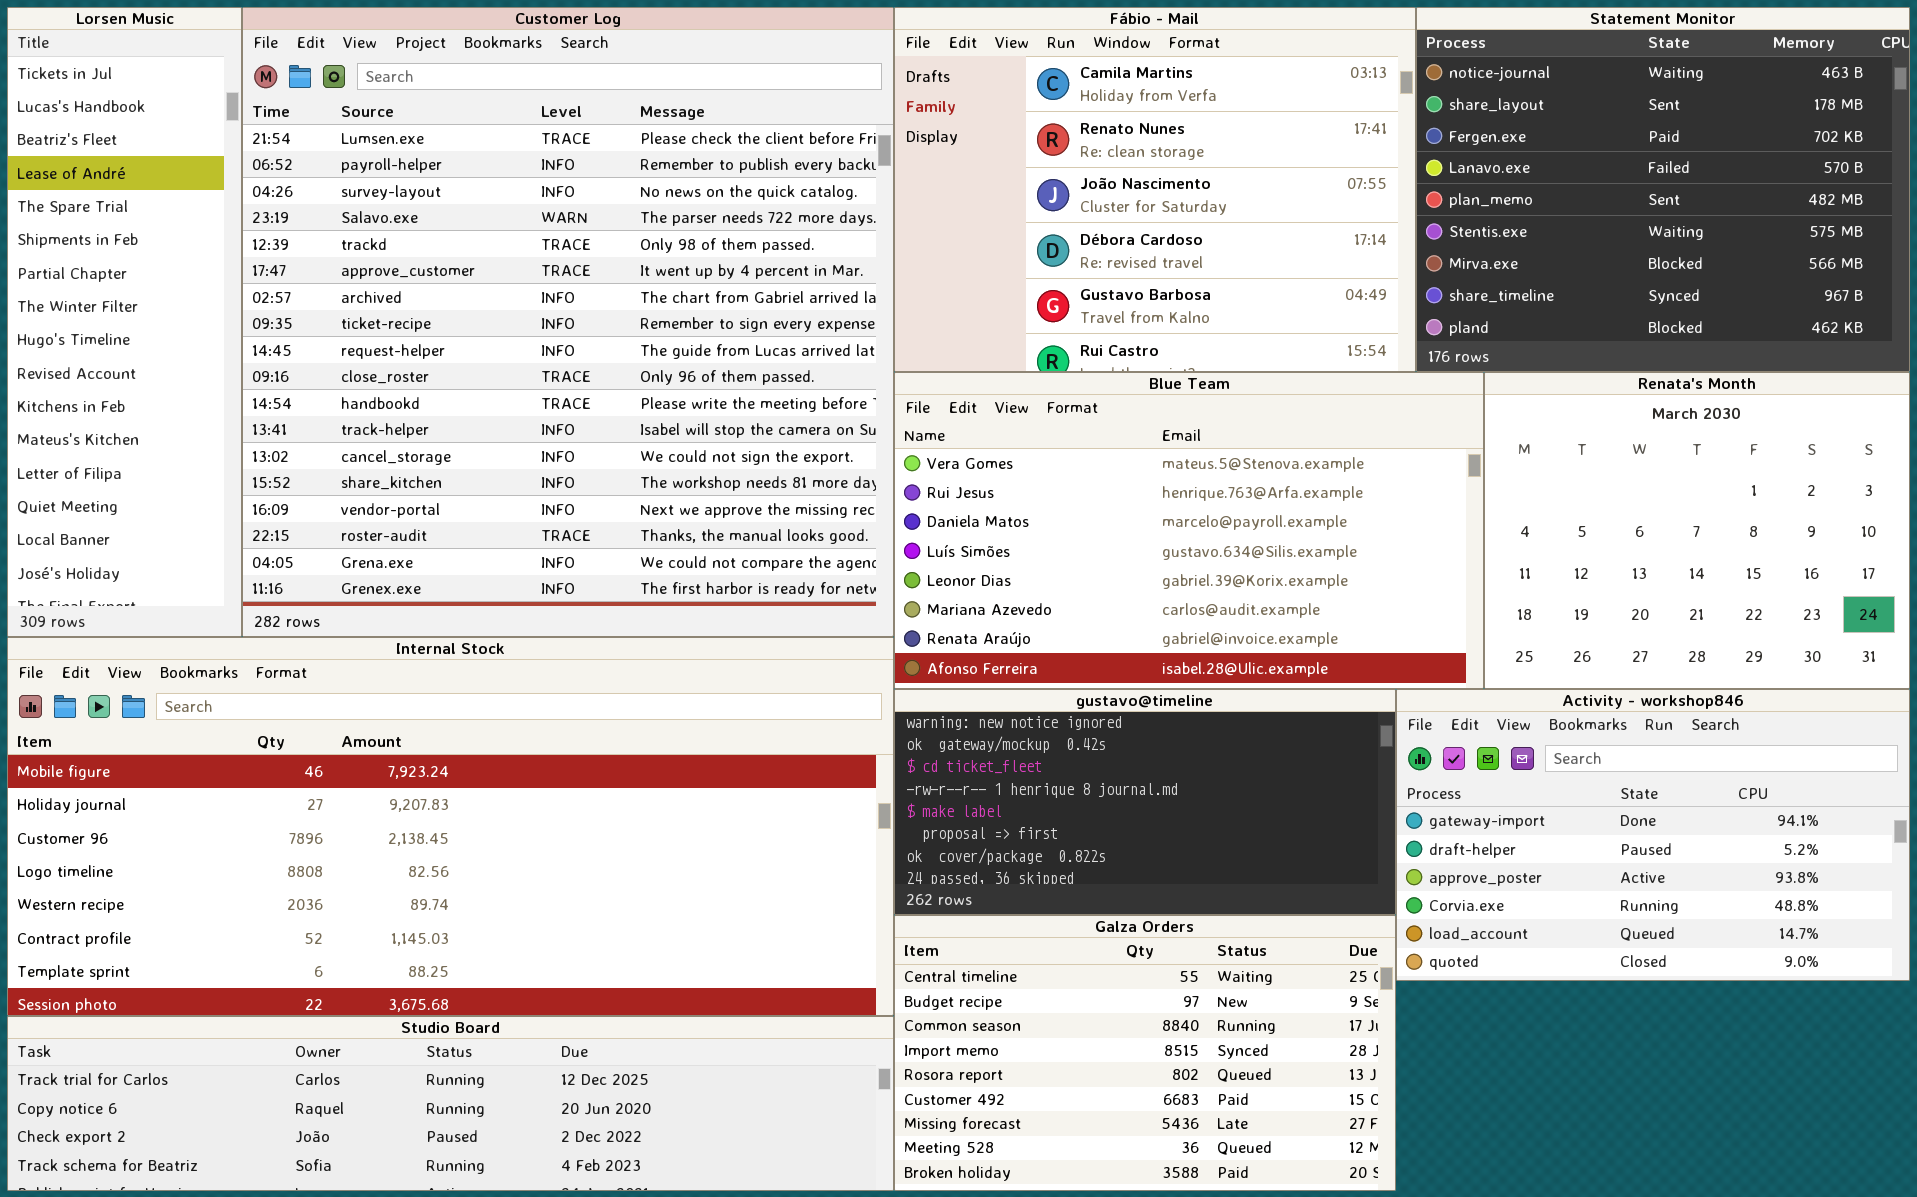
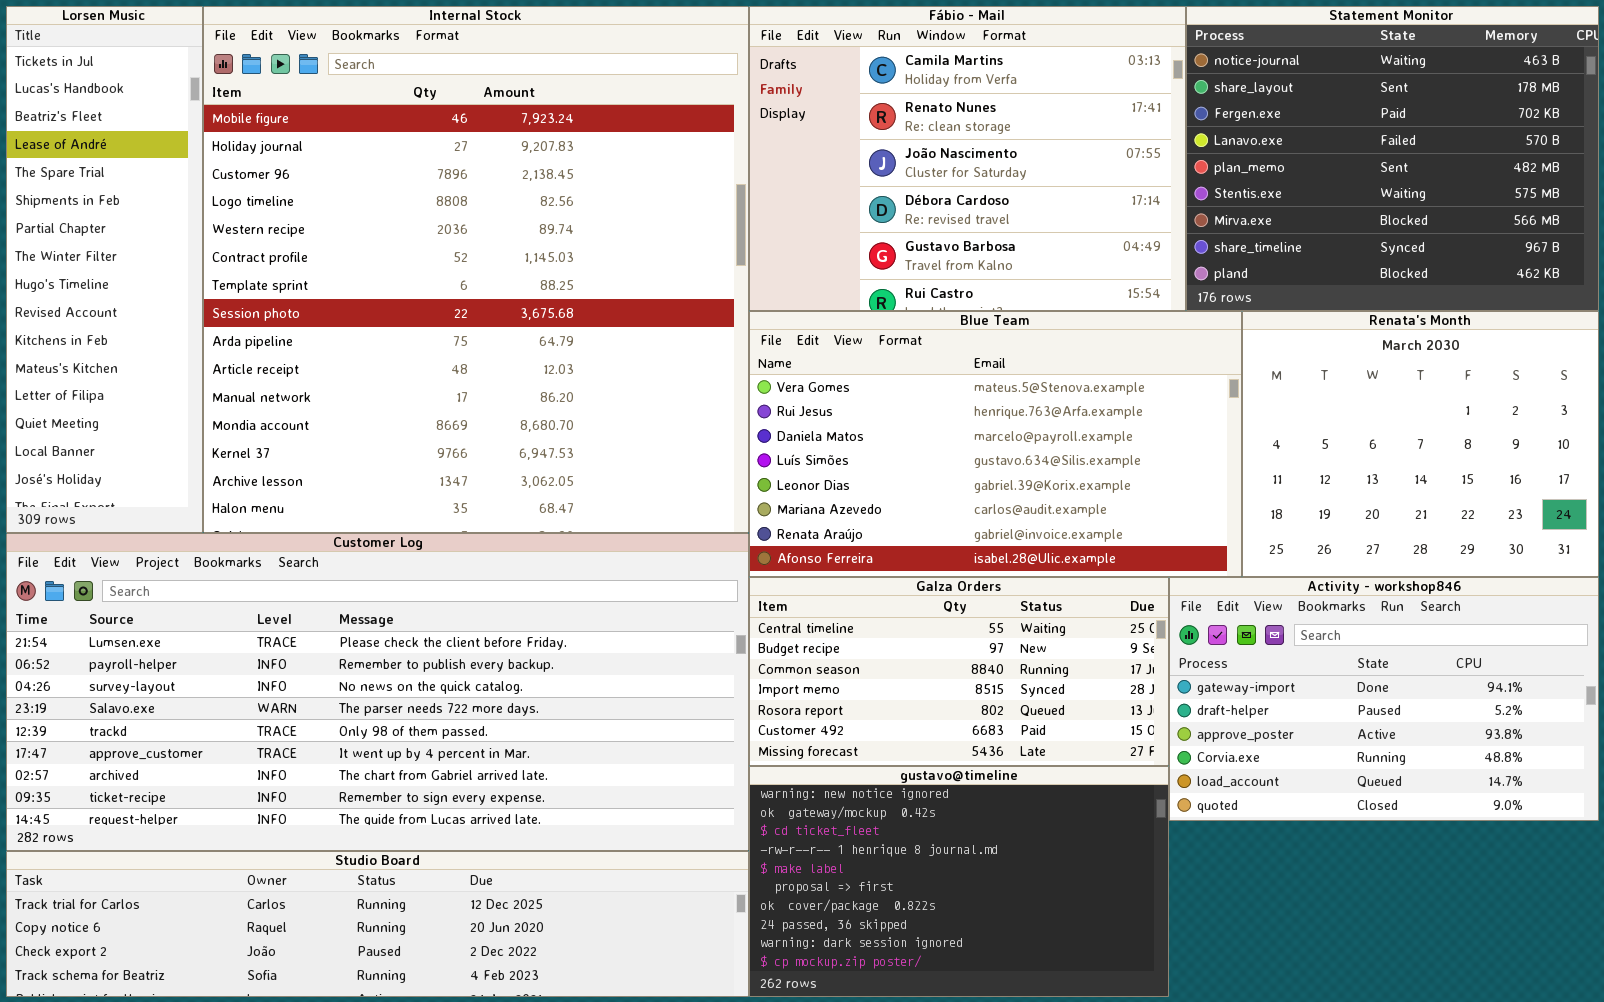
Customer Log: [242,7,894,637] -> [6,533,749,851], moved, resized
Internal Stock: [7,637,894,1016] -> [203,6,749,533], moved, resized
gustavo@timeline: [894,689,1396,915] -> [749,766,1169,997], moved, resized
Galza Orders: [894,915,1396,1191] -> [749,577,1169,766], moved, resized

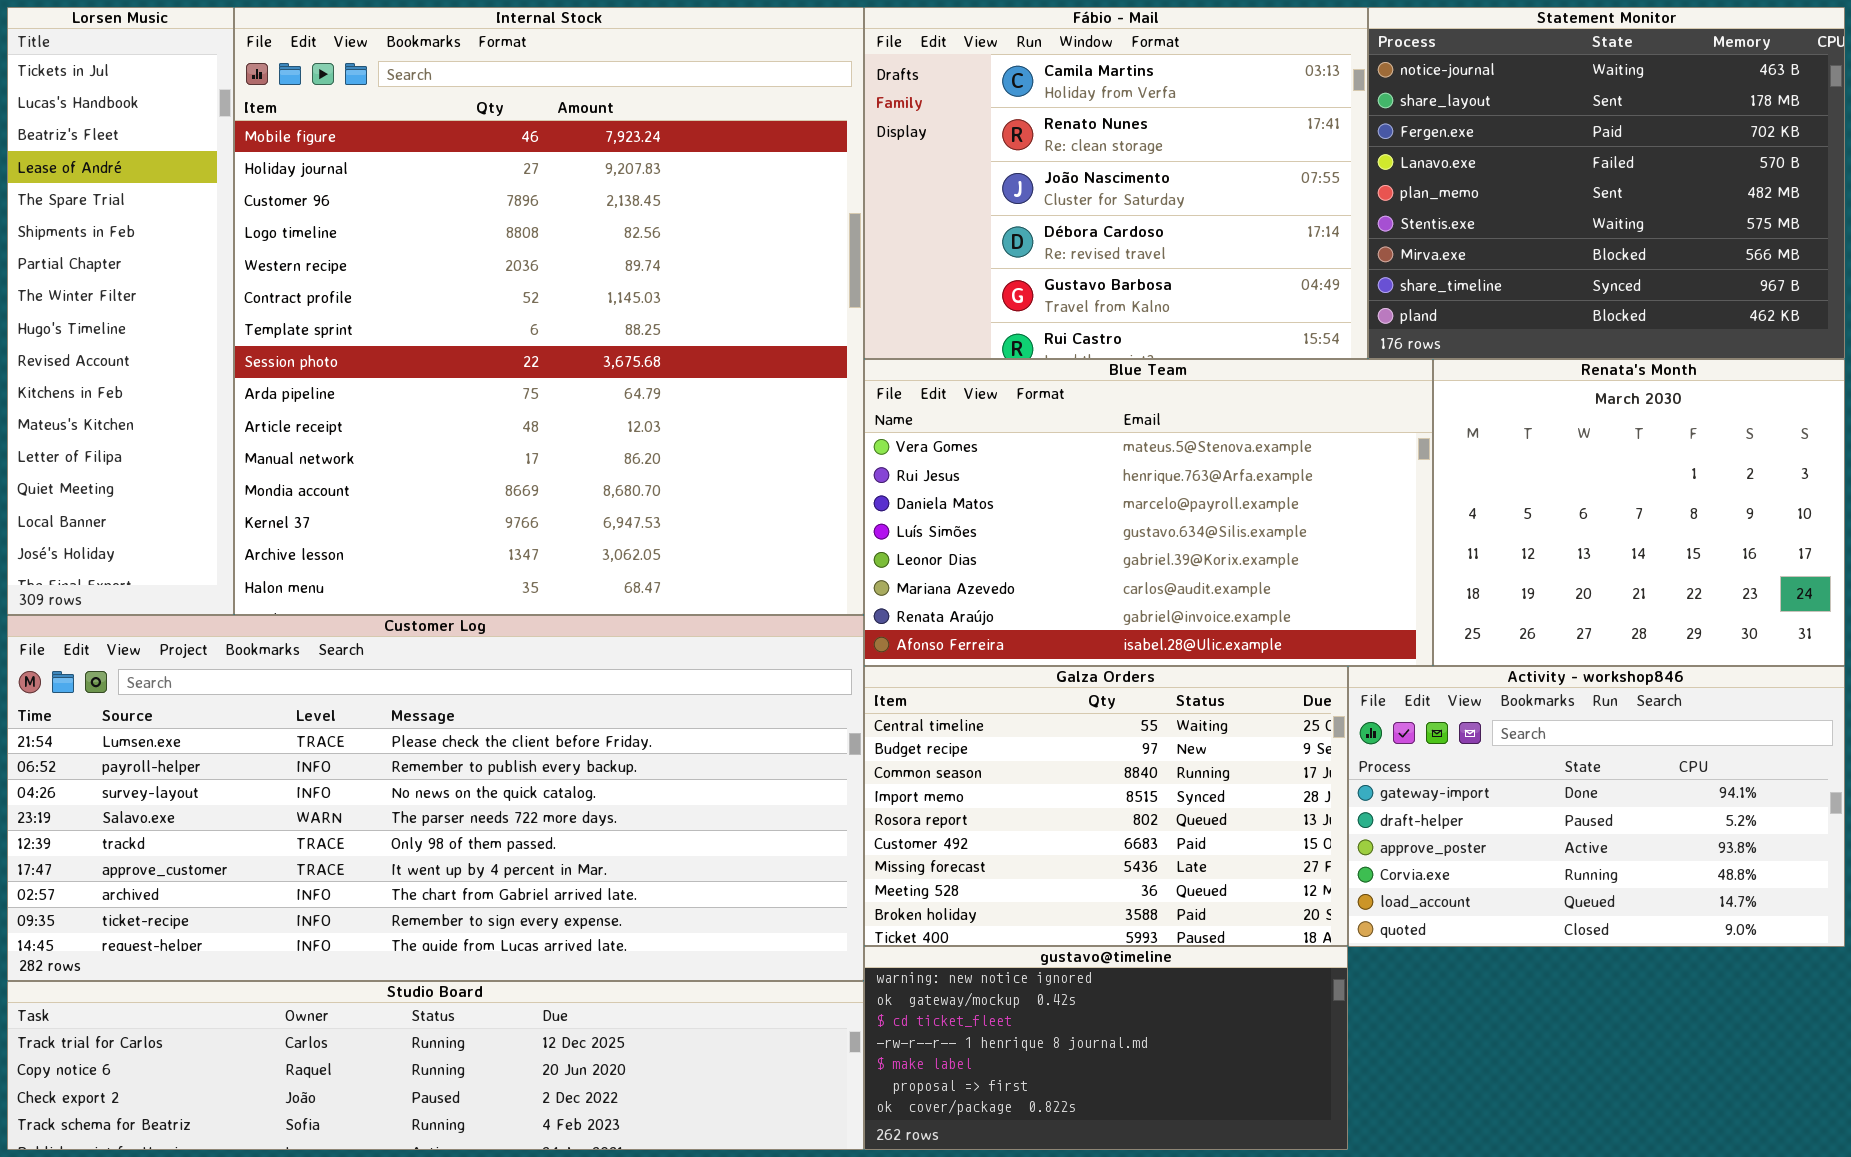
Galza Orders: [749,577,1169,766] -> [864,666,1348,946], resized
gustavo@timeline: [749,766,1169,997] -> [864,946,1348,1150], resized

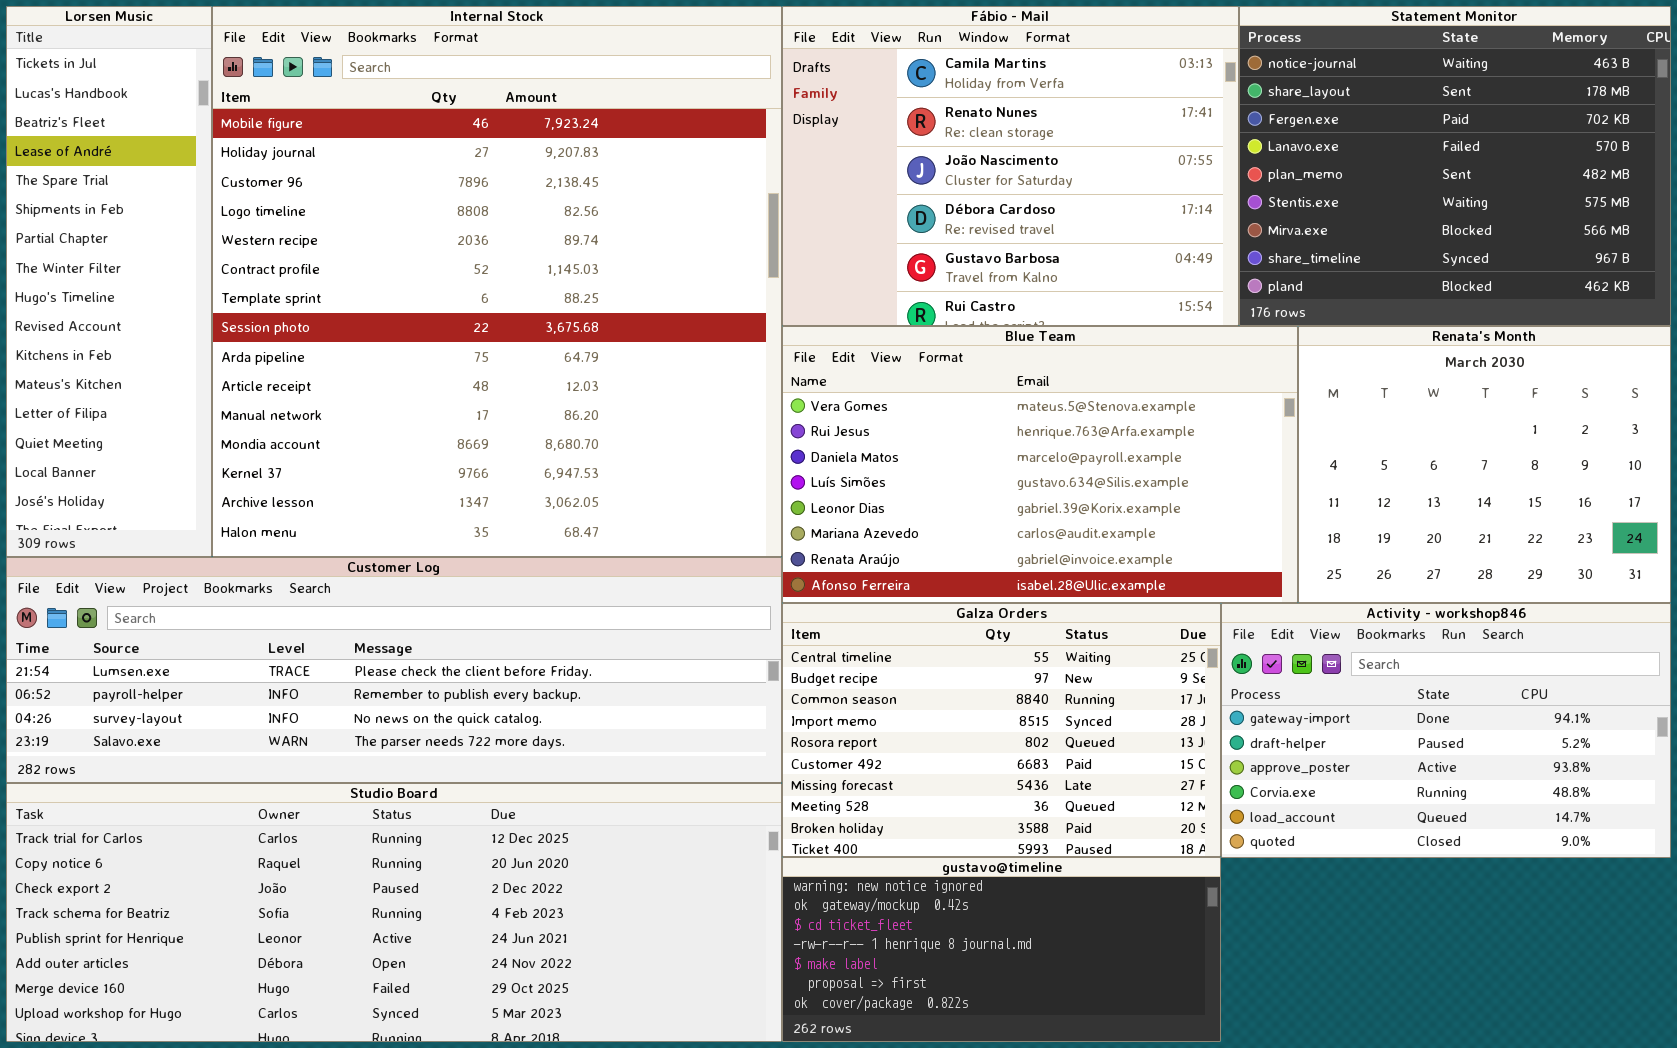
Customer Log: [7,615,864,981] -> [6,557,782,783], resized
Studio Board: [7,981,864,1150] -> [6,783,782,1042], resized

